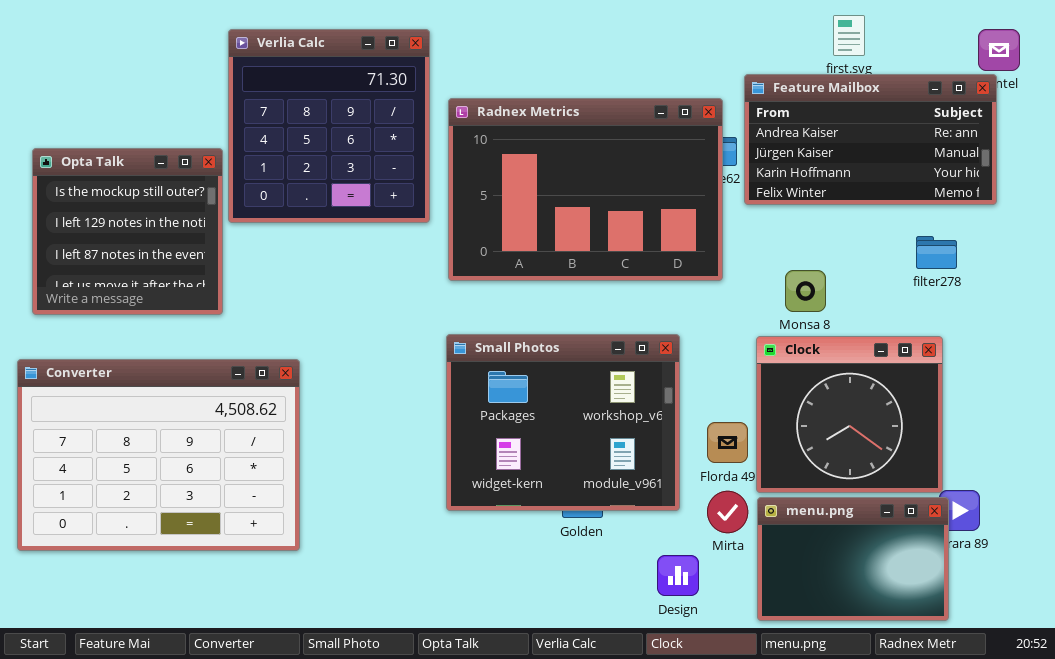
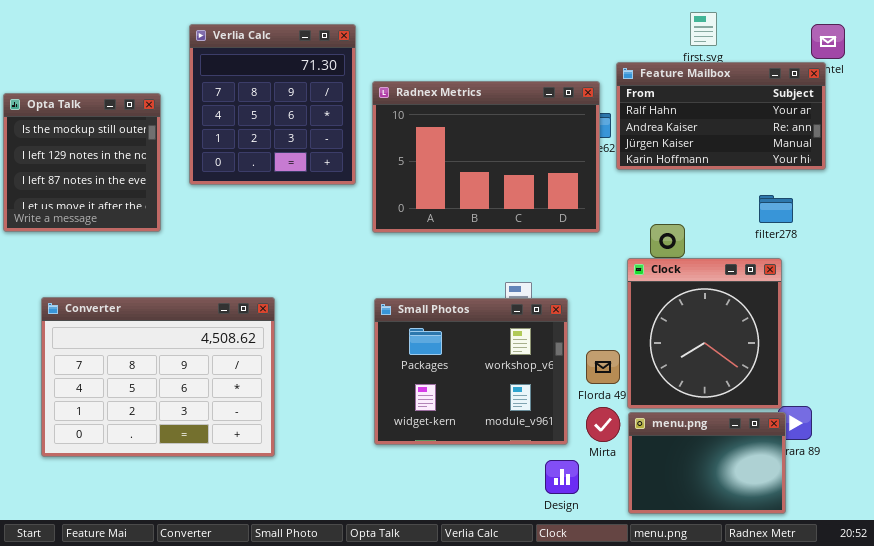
Feature Mailbox: [744,74,997,205] -> [616,62,826,170], scrolled up 1 row
Opta Talk: [32,148,223,315] -> [3,93,161,232], moved
Small Photos: [446,334,680,511] -> [374,298,568,445], moved
Clock: [756,336,943,493] -> [627,258,782,409], resized
Converter: [17,359,300,551] -> [41,297,275,457], moved

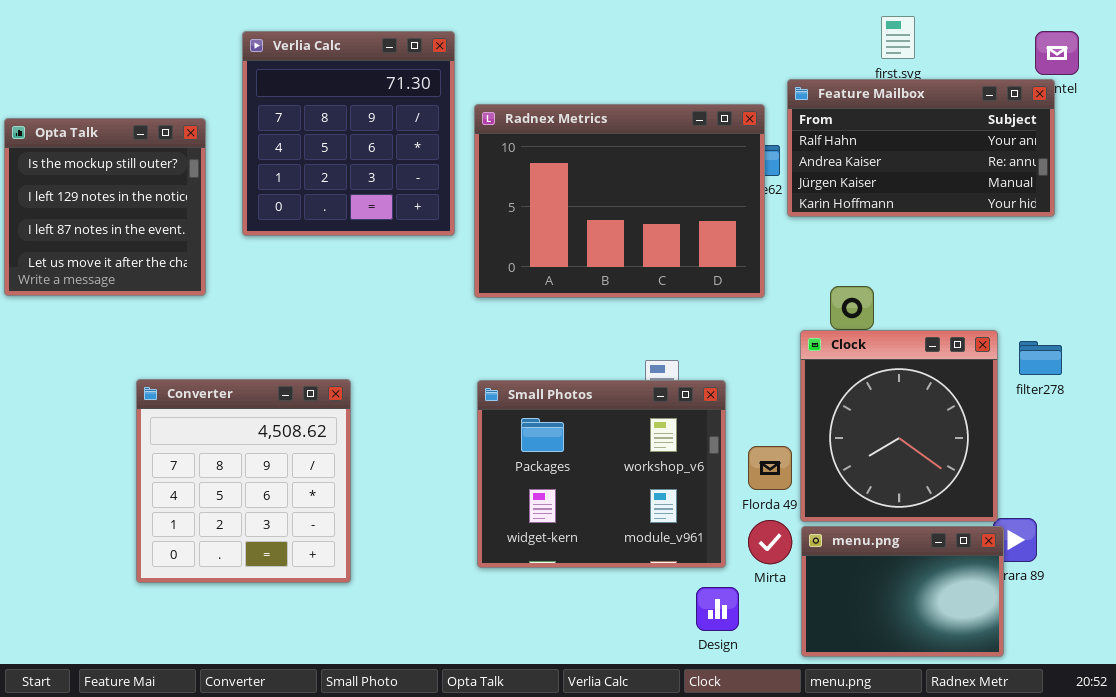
filter278: [759,195,793,223] -> [1019,341,1062,375], moved
Converter: [41,297,275,457] -> [136,379,351,583], resized

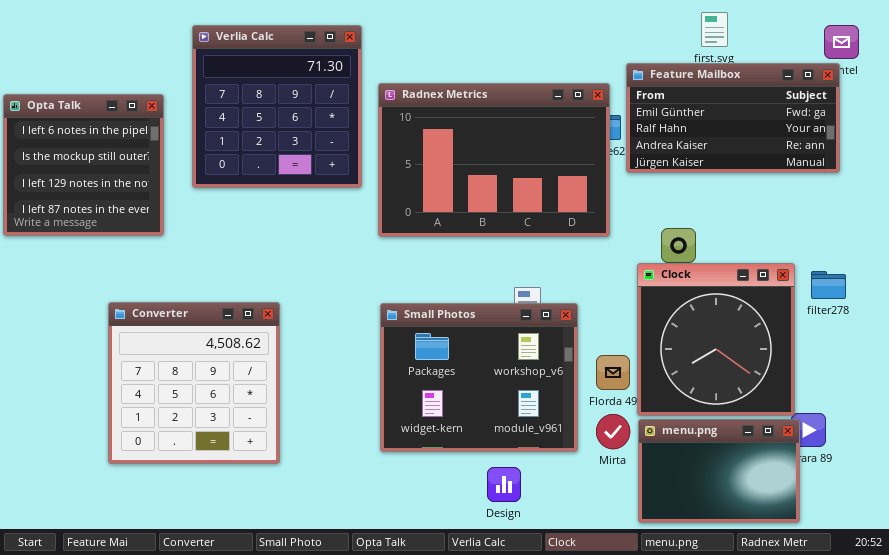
Feature Mailbox: [787,79,1055,217] -> [626,63,840,173], scrolled up 1 row
Opta Talk: [4,118,206,296] -> [3,94,164,236], scrolled up 1 row
Design: [696,587,739,631] -> [487,467,521,502], moved

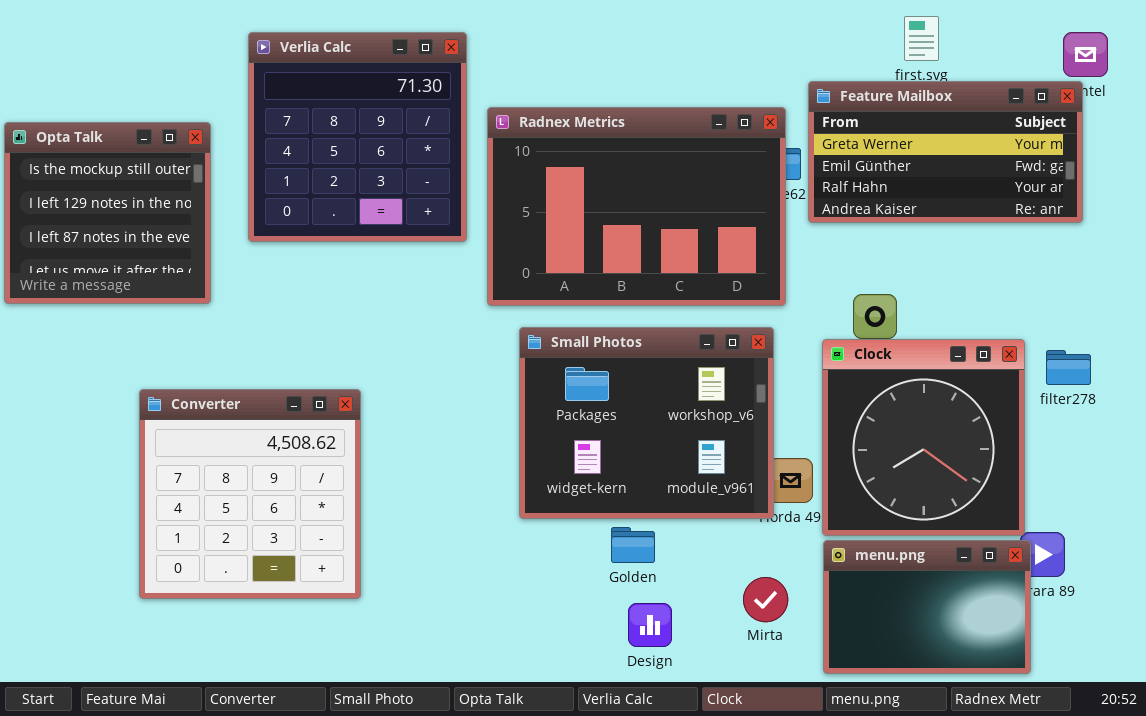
Feature Mailbox: [626,63,840,173] -> [808,81,1083,223], scrolled up 1 row
Opta Talk: [3,94,164,236] -> [4,122,211,304], scrolled down 1 row
Small Photos: [380,303,578,452] -> [519,327,774,519], moved
Mirta: [596,414,630,449] -> [743,577,788,622], moved

